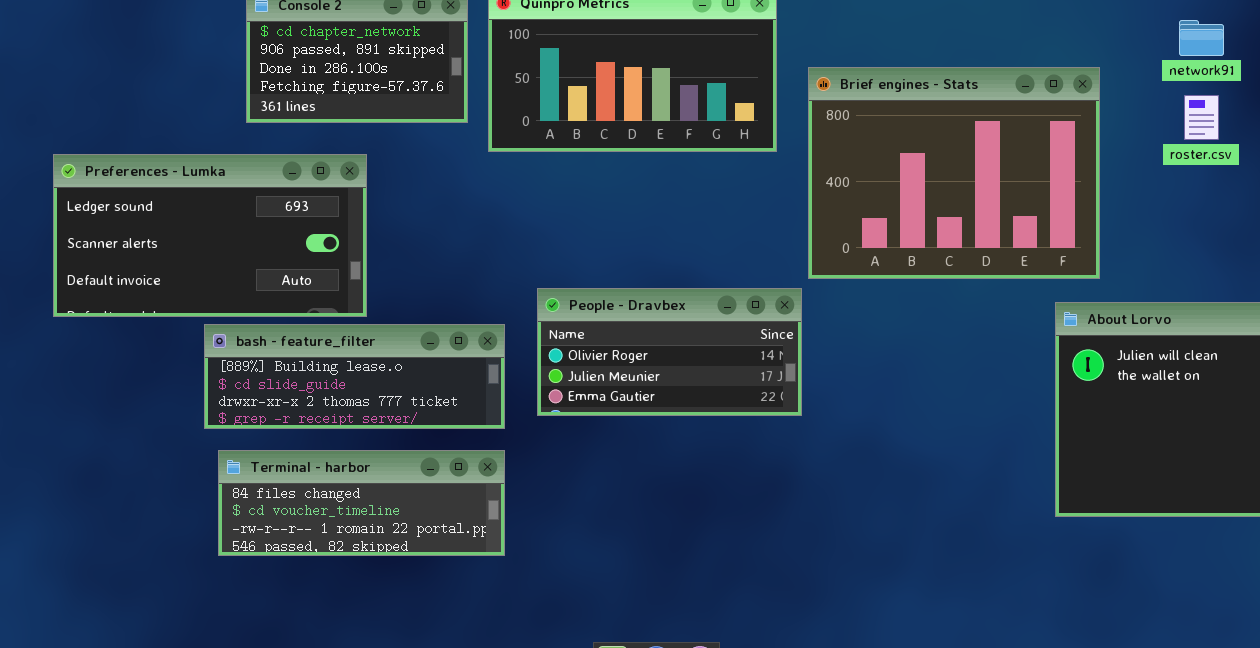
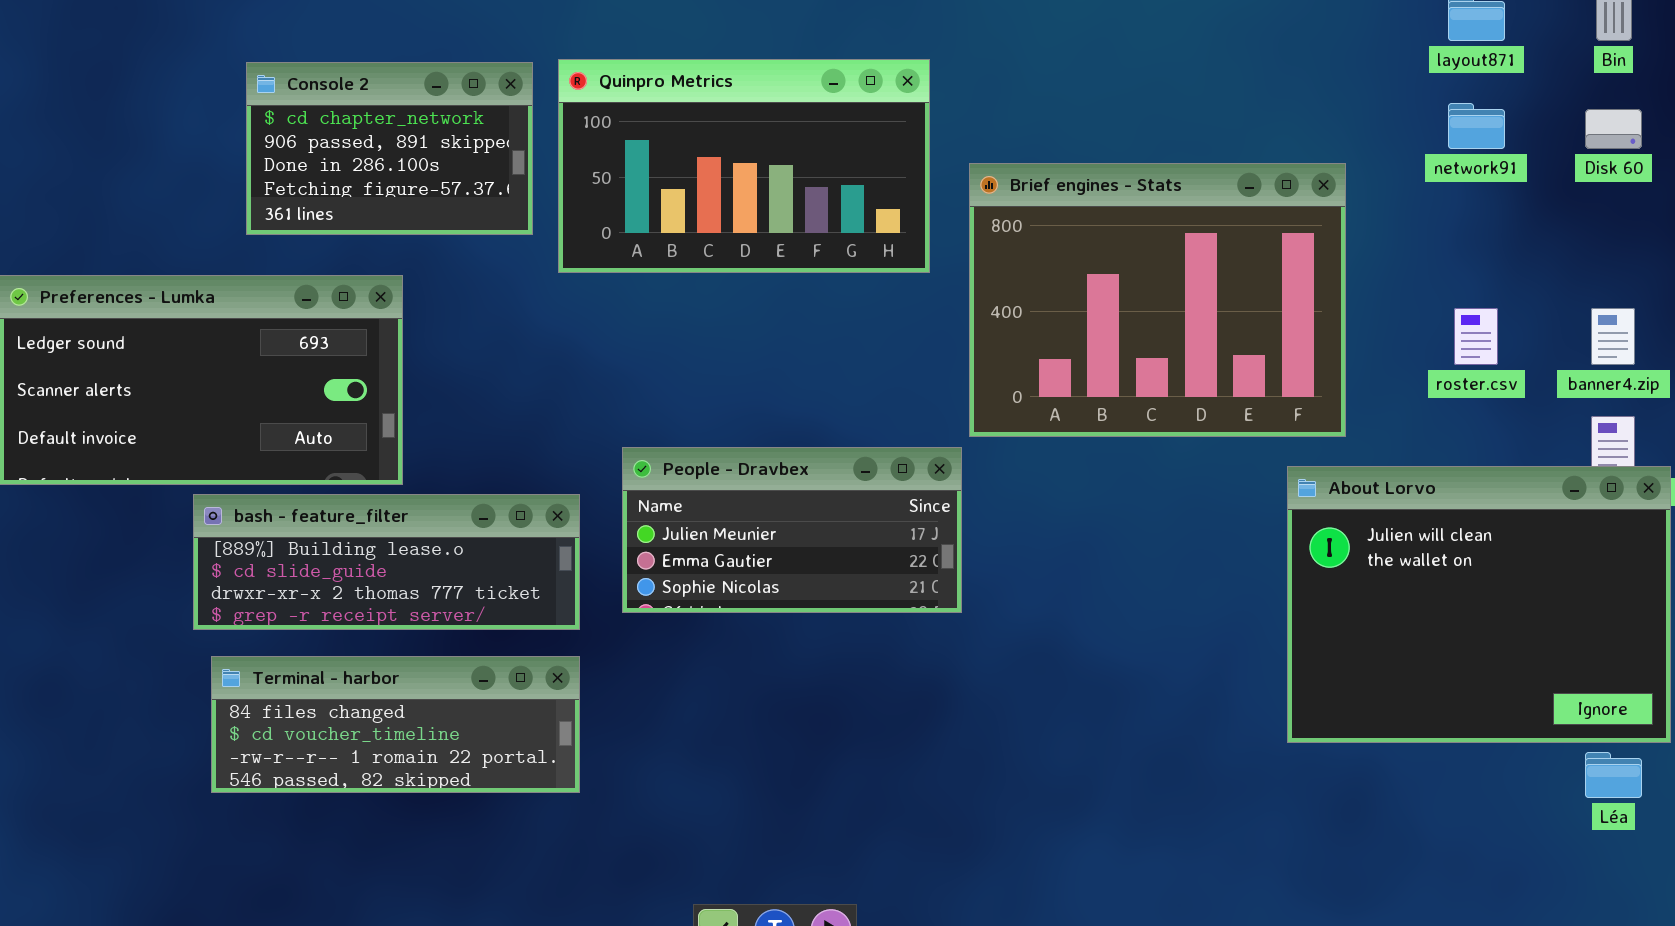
roster.csv: [1184,95,1219,140] -> [1454,308,1498,365], moved
People - Dravbex: [537,288,802,416] -> [622,447,962,613], scrolled down 1 row

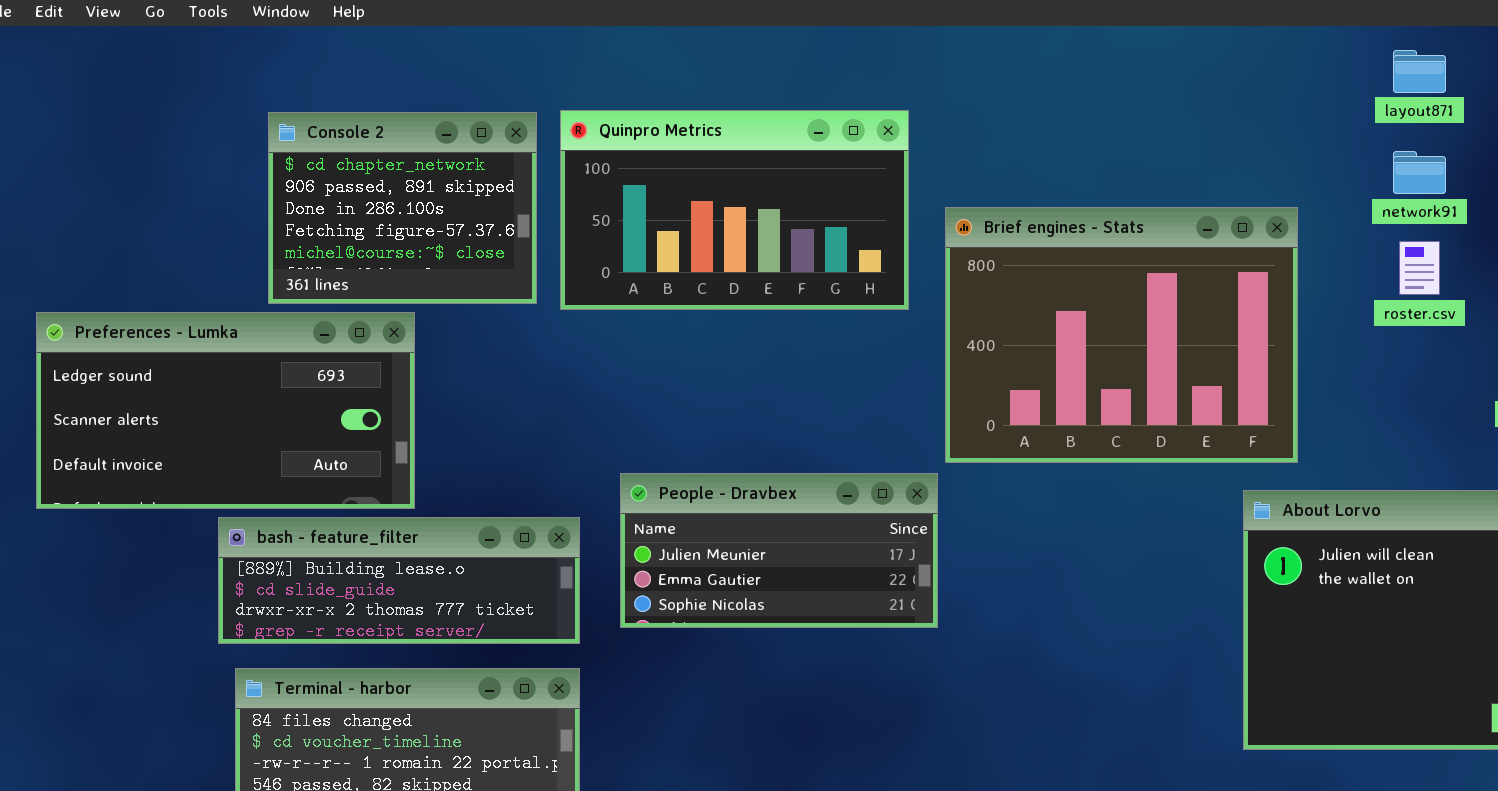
Console 2: [246,62,533,235] -> [268,112,537,304], resized
roster.csv: [1454,308,1498,365] -> [1399,241,1440,295], moved

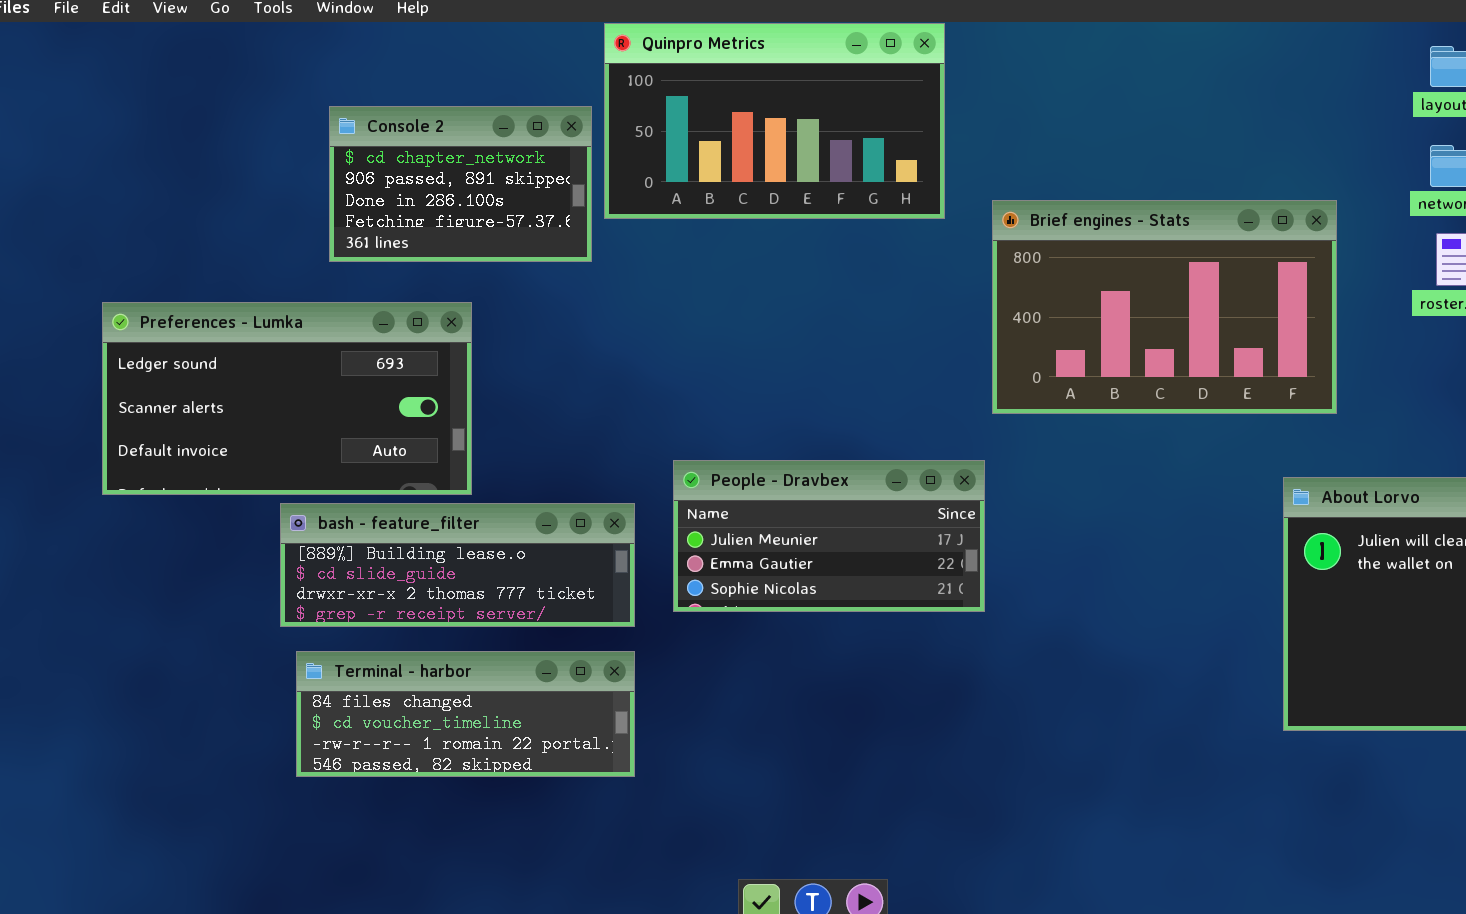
Quinpro Metrics: [560,110,909,310] -> [604,23,945,219], moved
Console 2: [268,112,537,304] -> [329,106,592,262], resized
Brief engines - Stats: [945,207,1298,463] -> [992,200,1337,414], resized

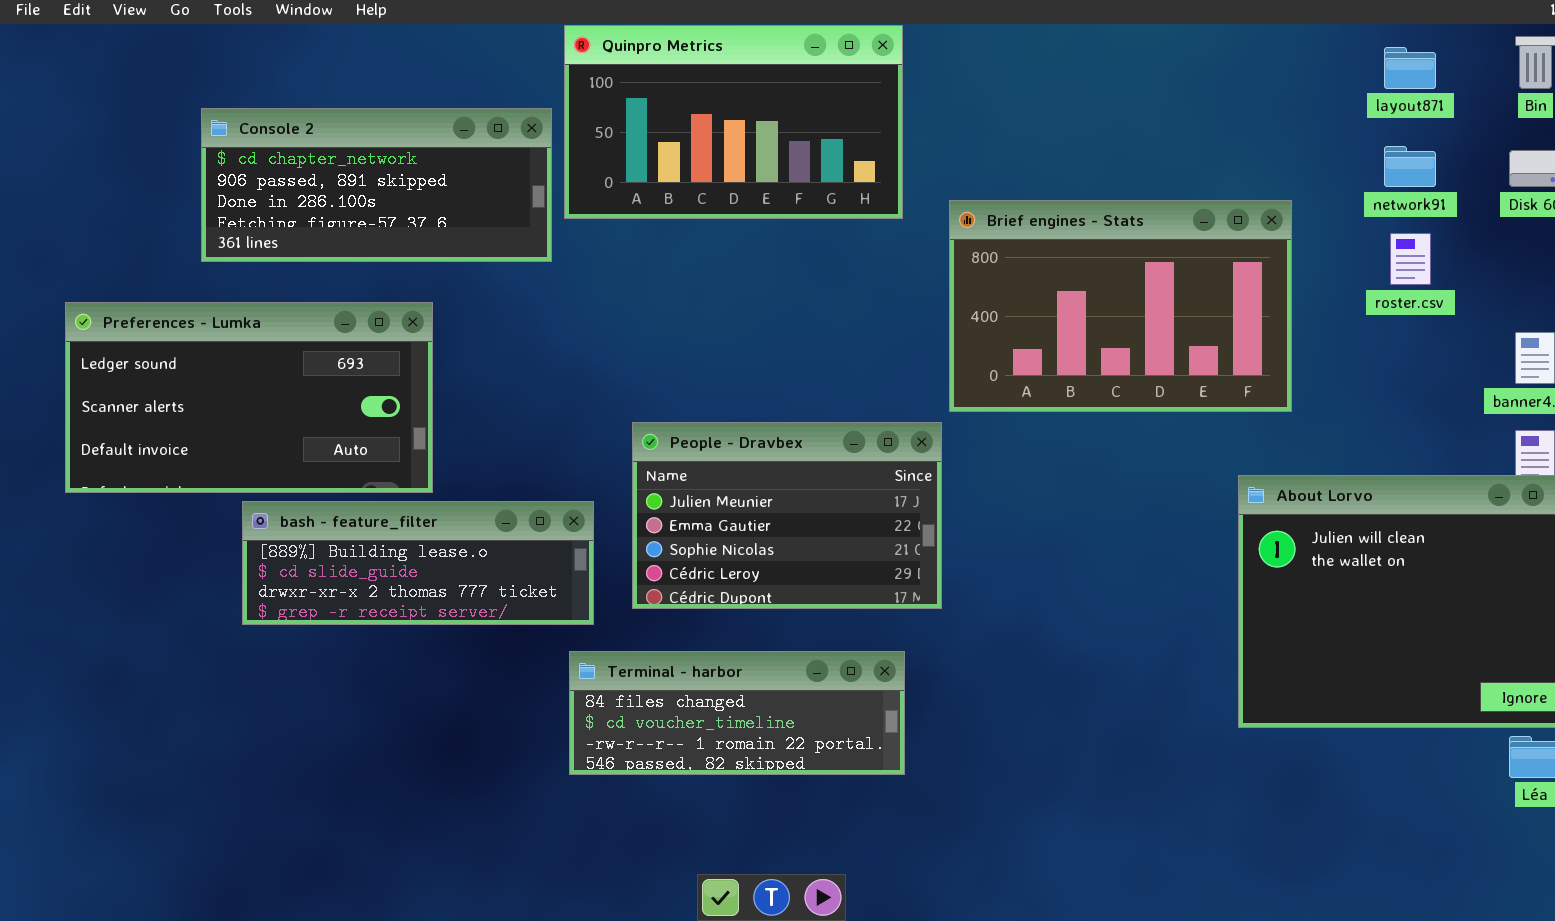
Console 2: [329,106,592,262] -> [201,108,552,262], resized
People - Dravbex: [673,460,985,612] -> [632,422,942,609], resized
Terminal - harbor: [296,651,635,777] -> [569,651,905,775], moved

